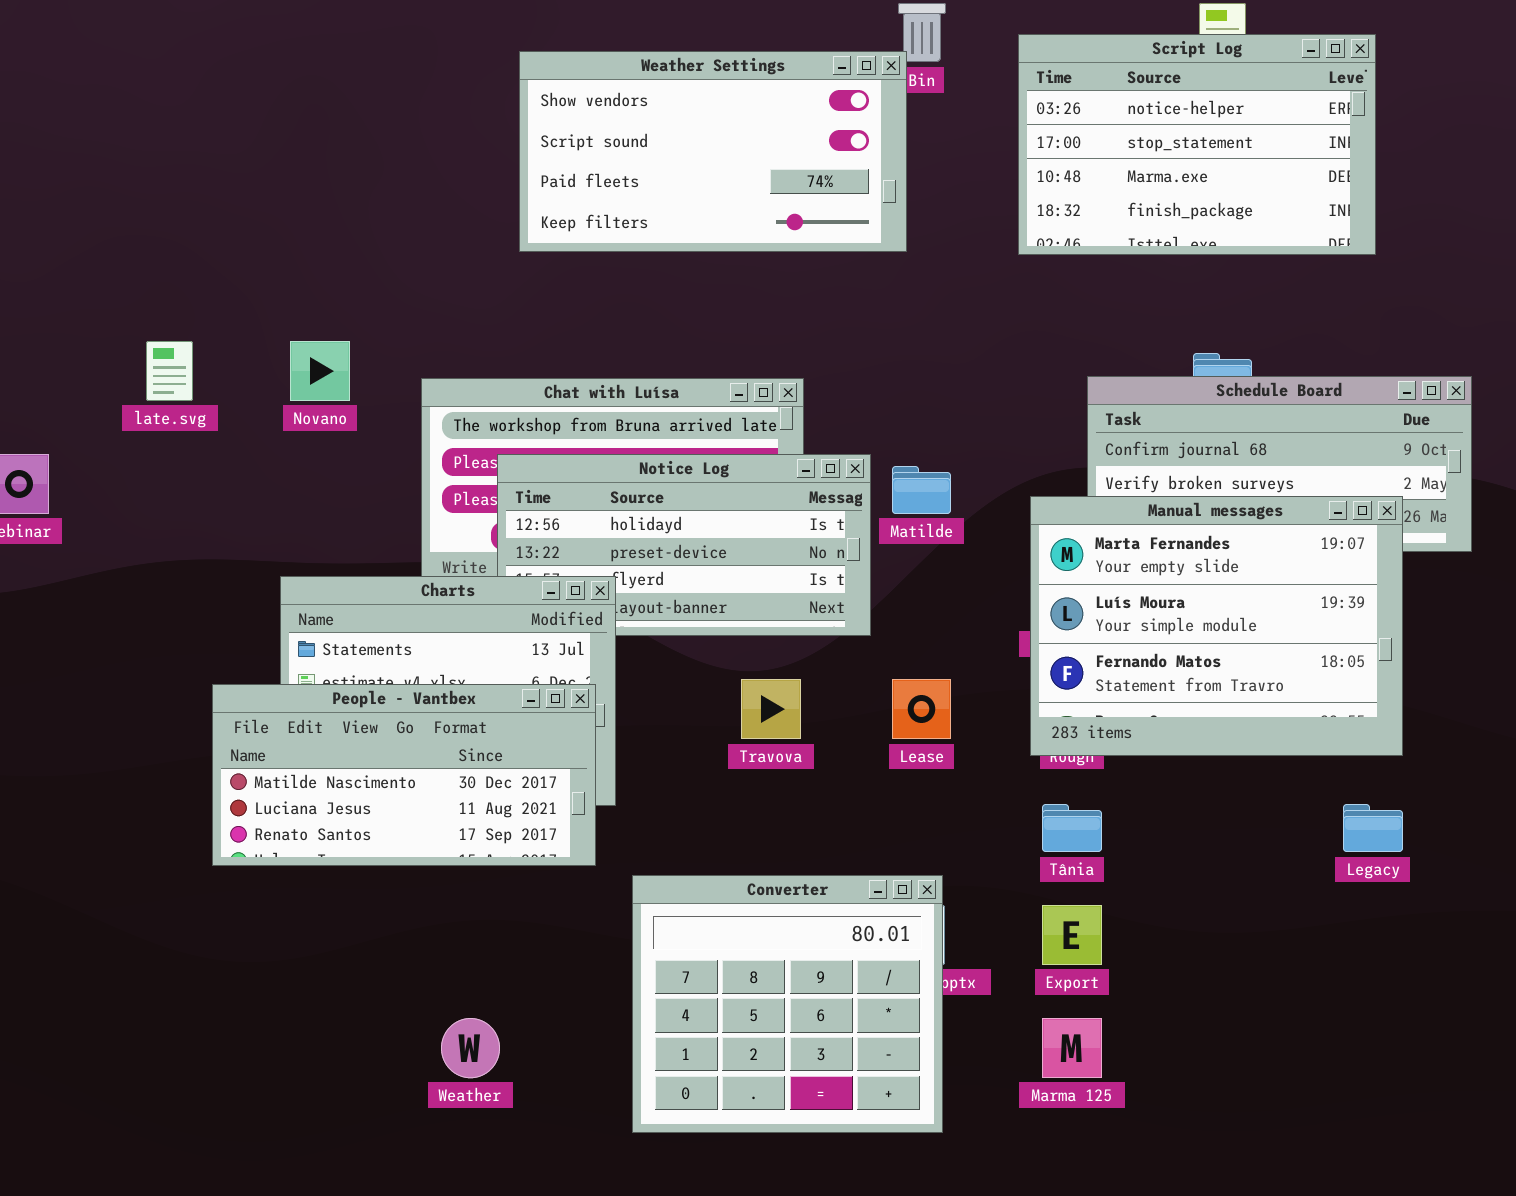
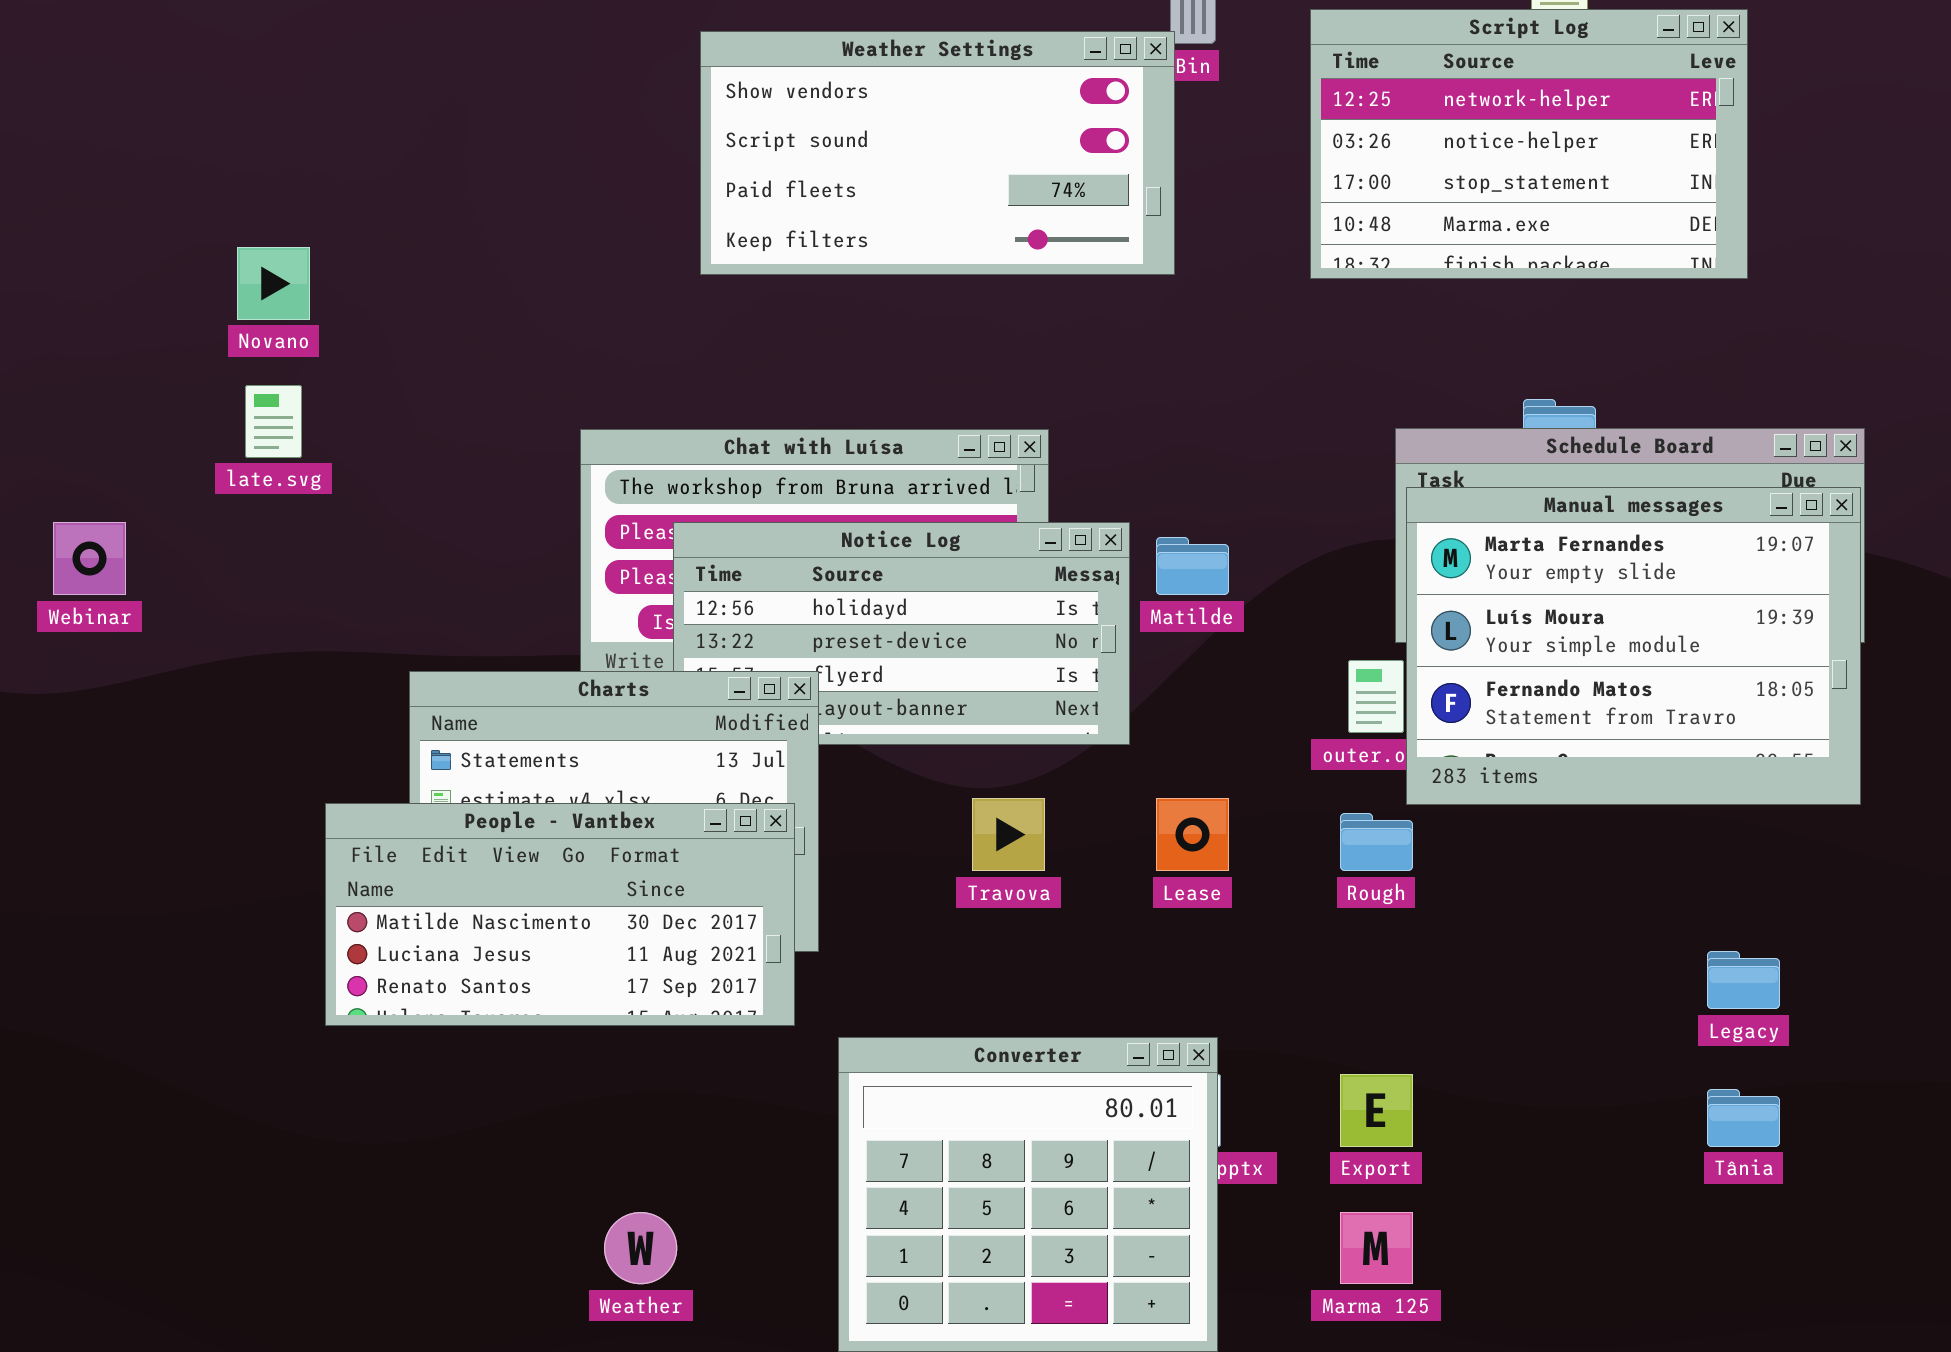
Script Log: [1018,34,1376,255] -> [1310,9,1748,279], scrolled up 1 row
Novano: [290,341,350,401] -> [237,247,310,320], moved
Manual messages: [1030,496,1403,756] -> [1406,487,1861,805], moved
Tânia: [1042,804,1102,852] -> [1707,1089,1780,1147], moved

